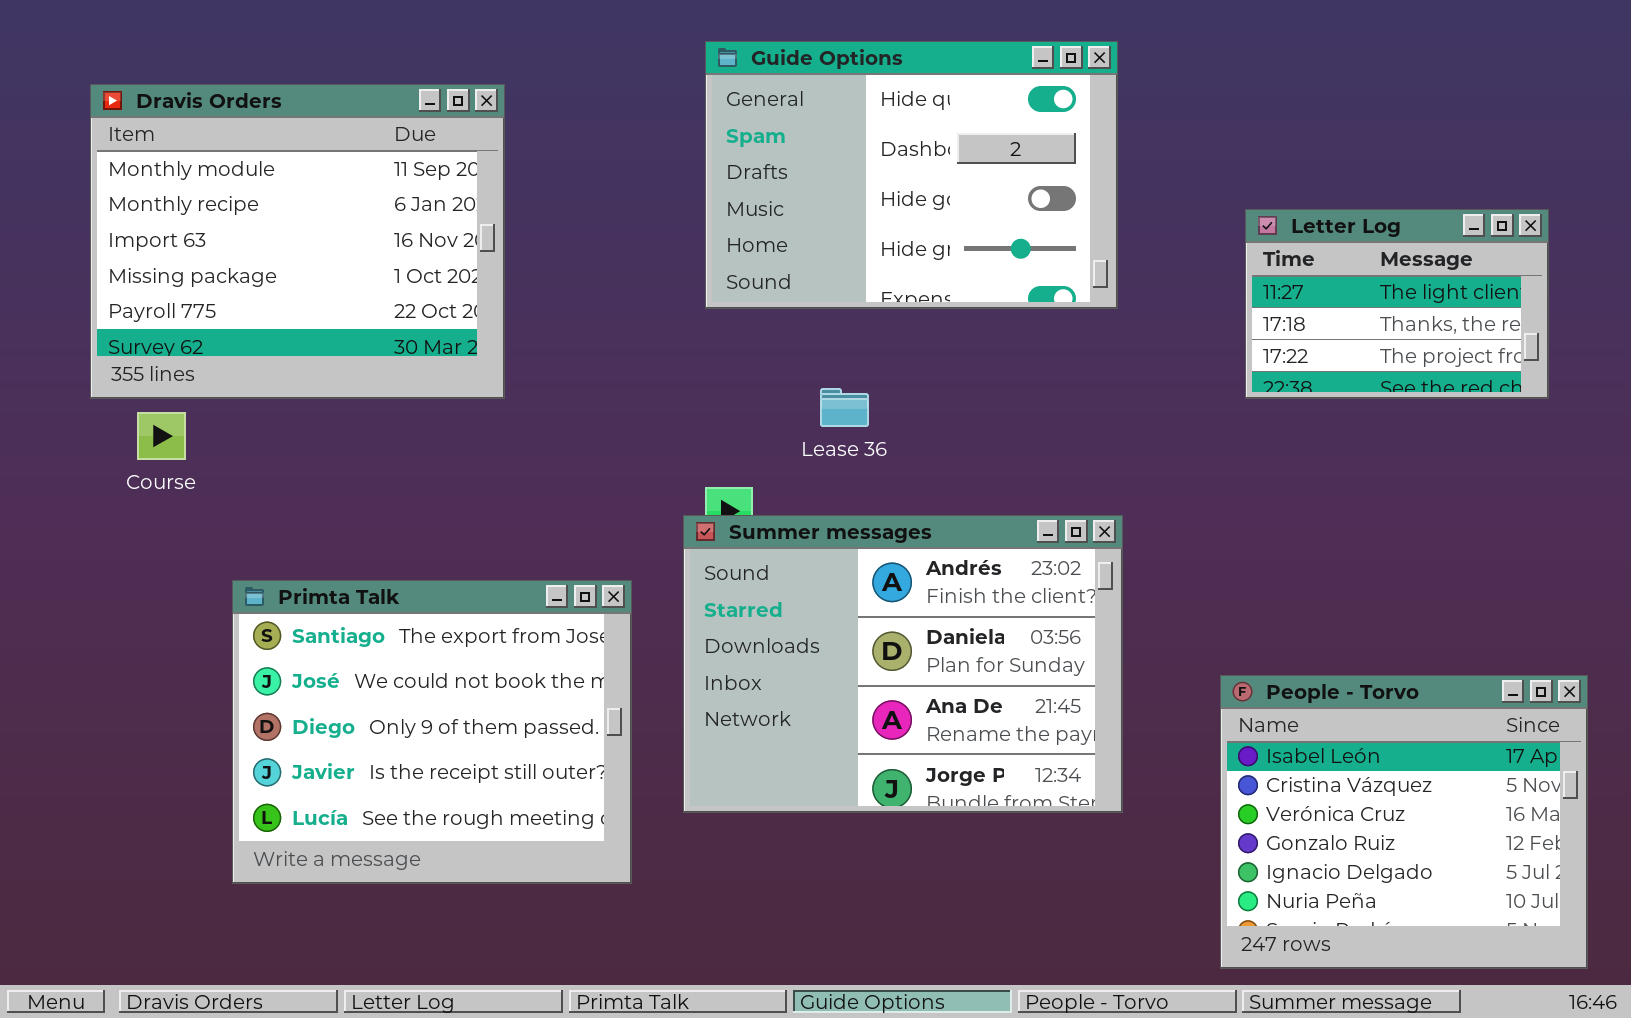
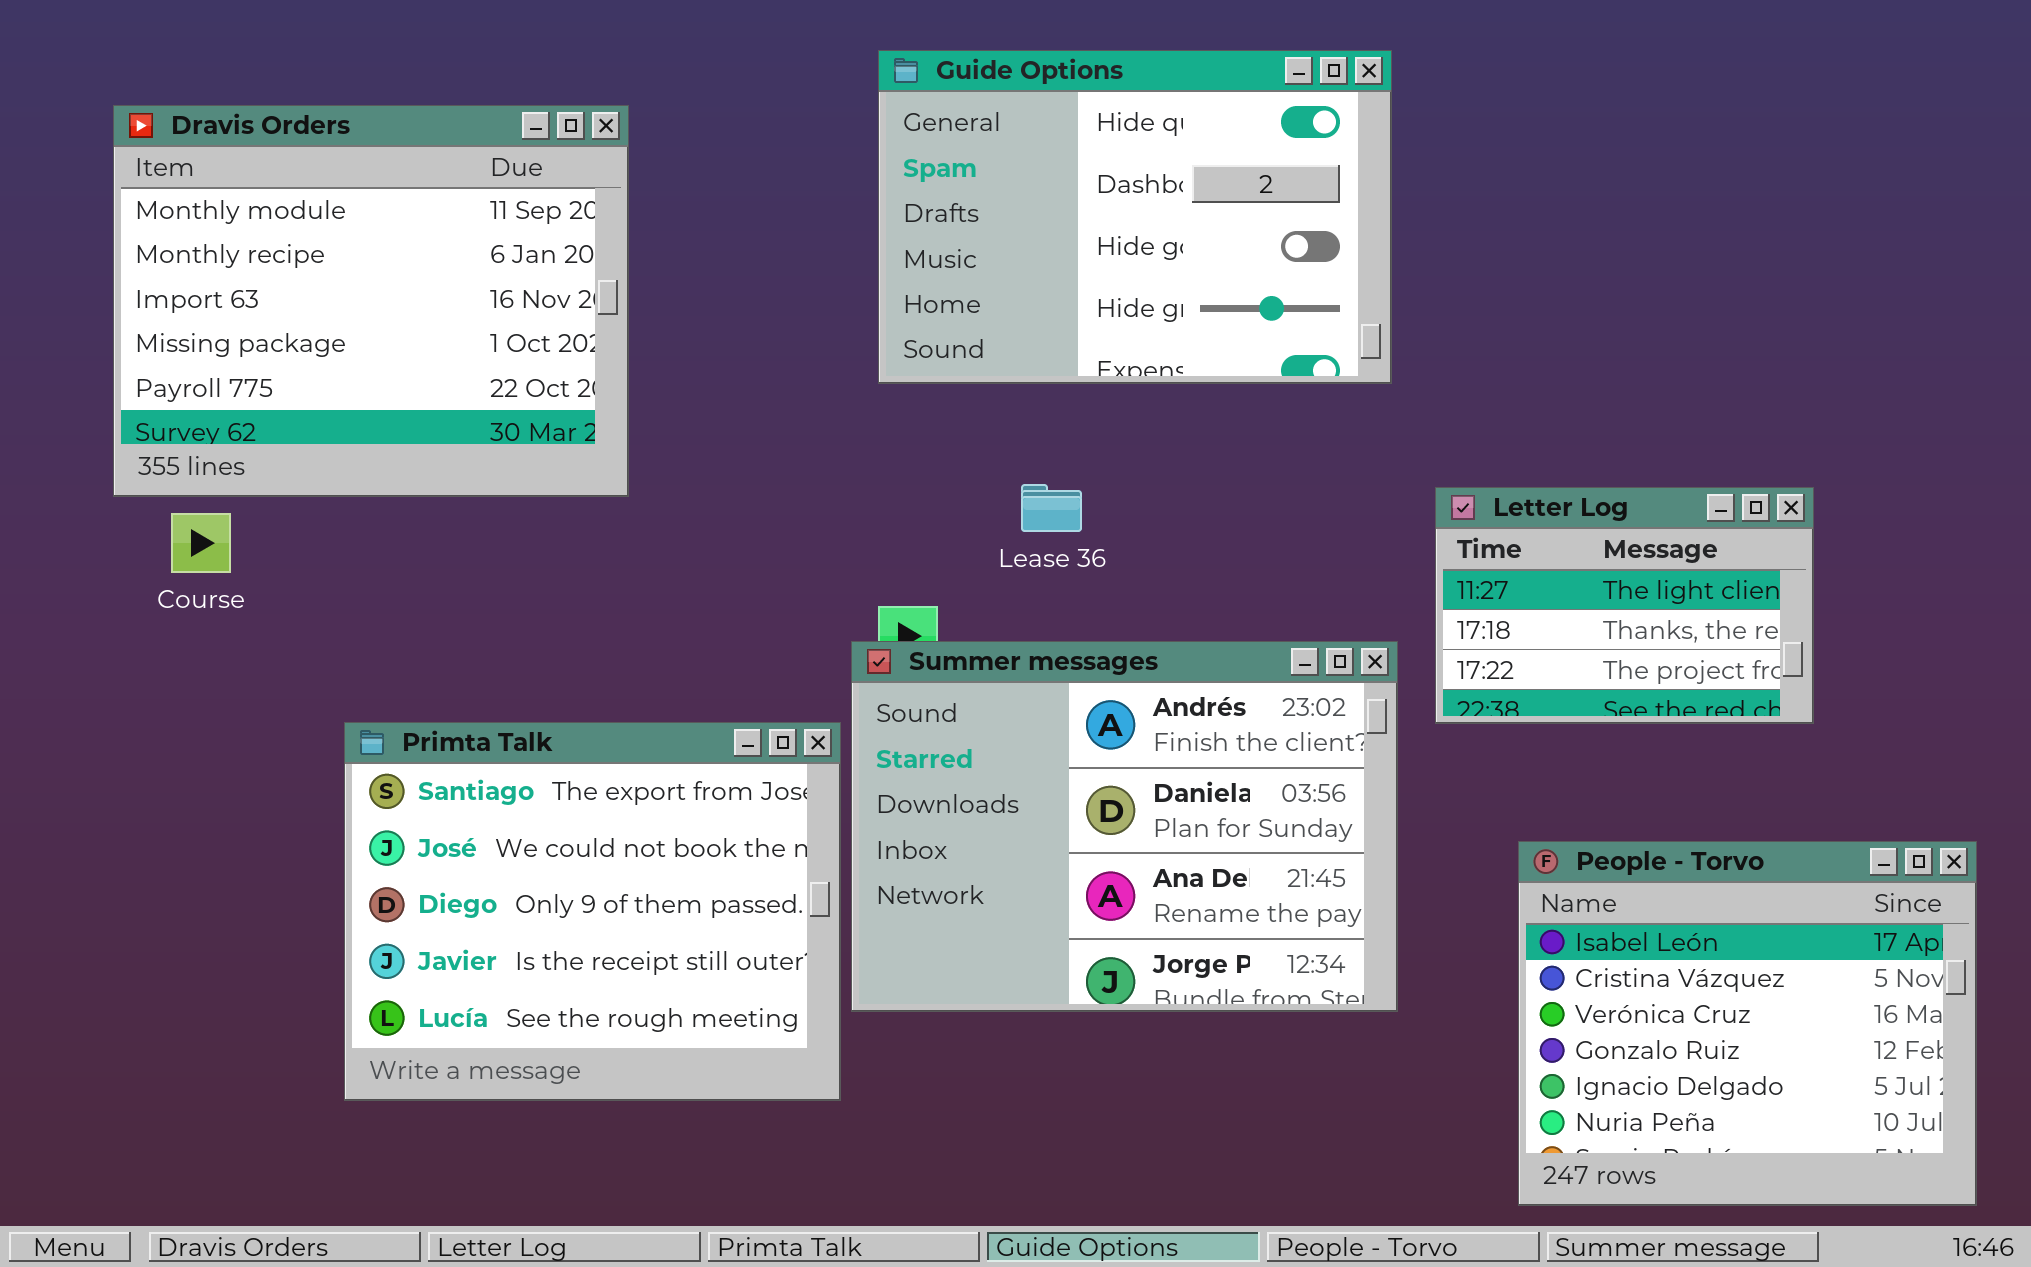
Letter Log: [1245,209,1549,399] -> [1435,487,1814,724], moved
Primta Talk: [232,580,632,884] -> [344,722,841,1101], moved

